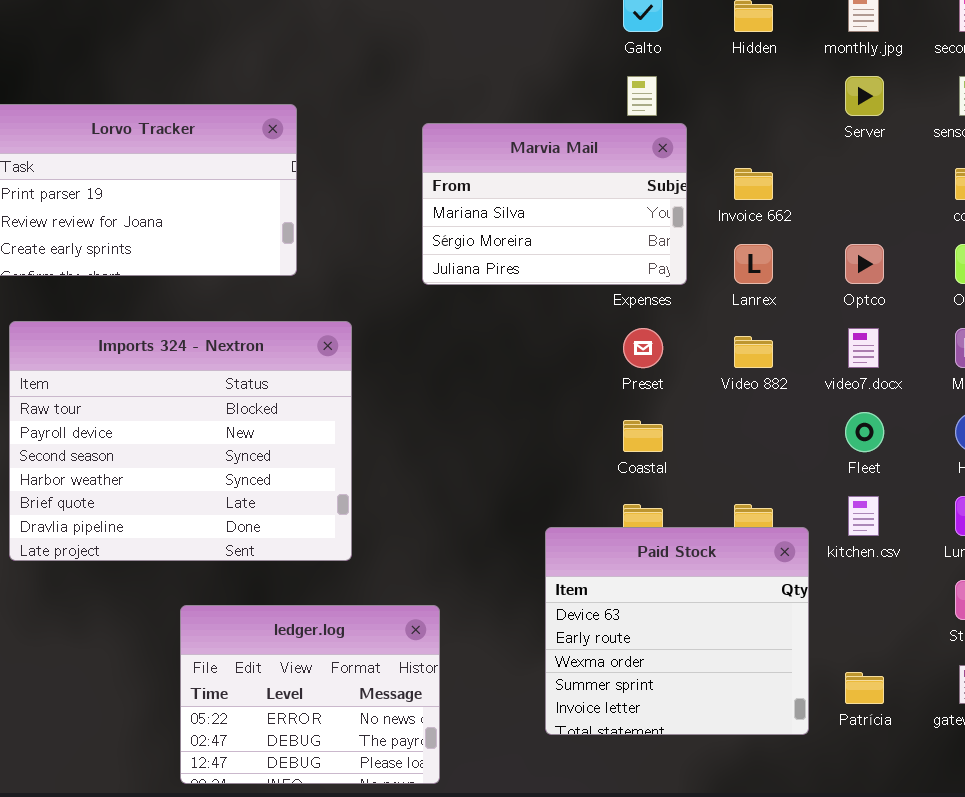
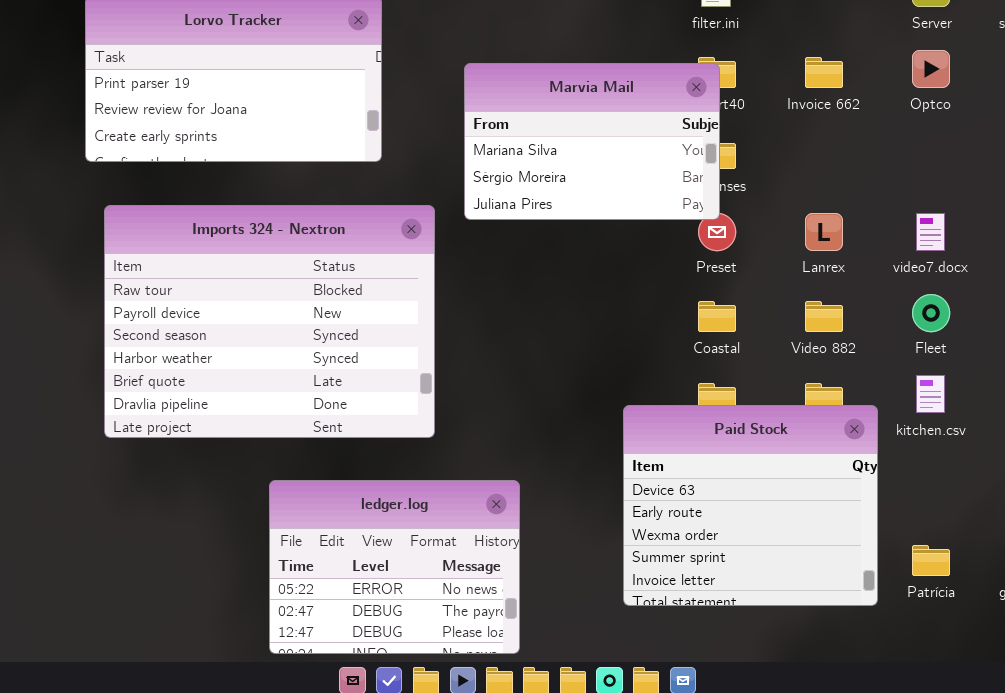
Marvia Mail: [422,123,687,285] -> [464,63,720,220], moved
Lanrex: [734,244,773,284] -> [805,213,843,251], moved
Optco: [845,244,884,284] -> [912,50,950,88], moved
Video 882: [734,336,773,368] -> [805,301,843,332], moved

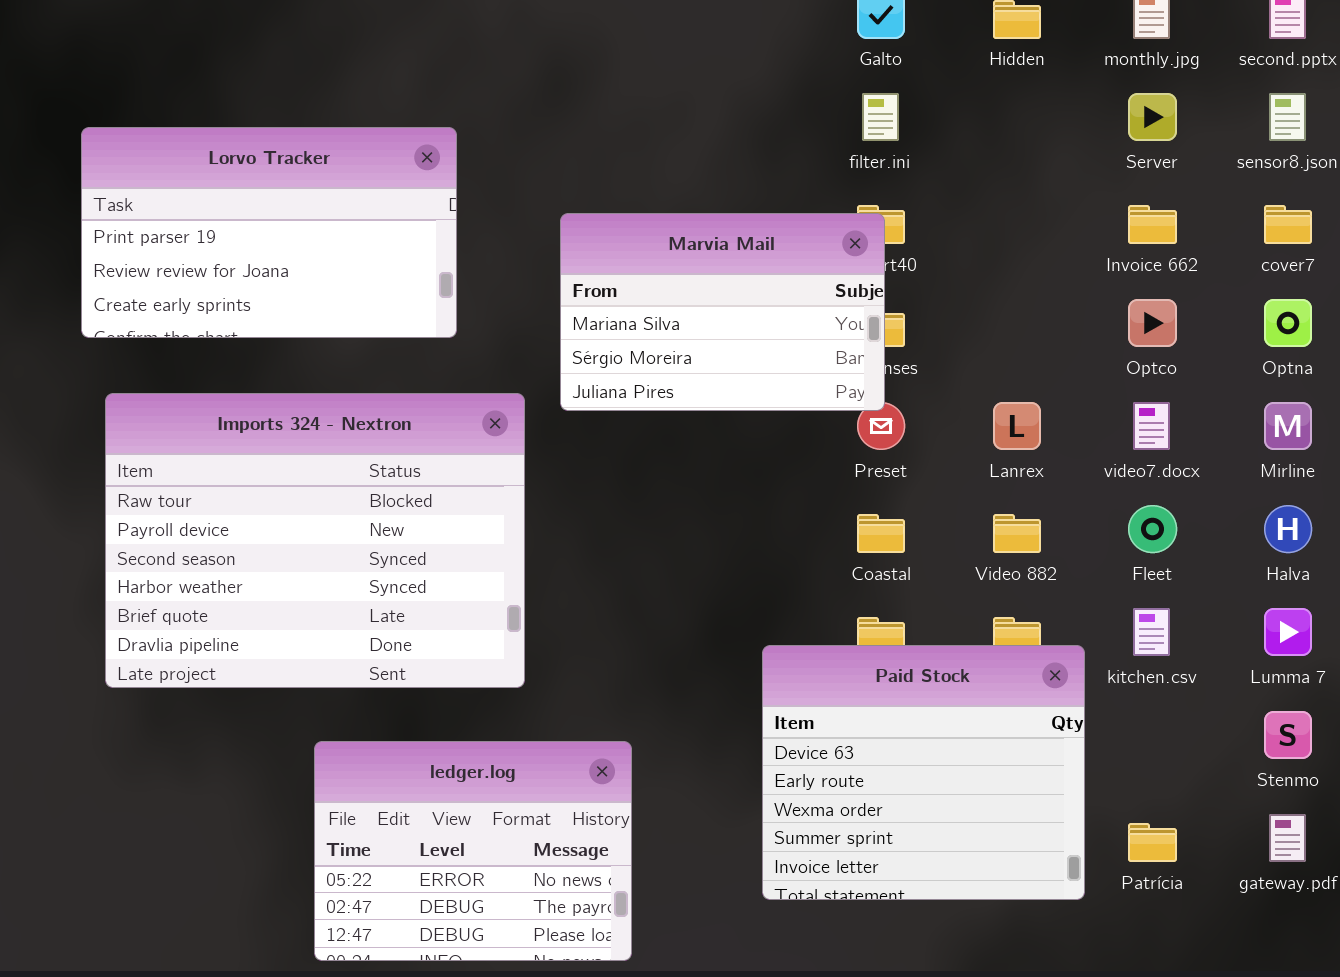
Optco: [912,50,950,88] -> [1128,299,1177,347], moved
Invoice 662: [805,57,843,88] -> [1128,205,1177,244], moved

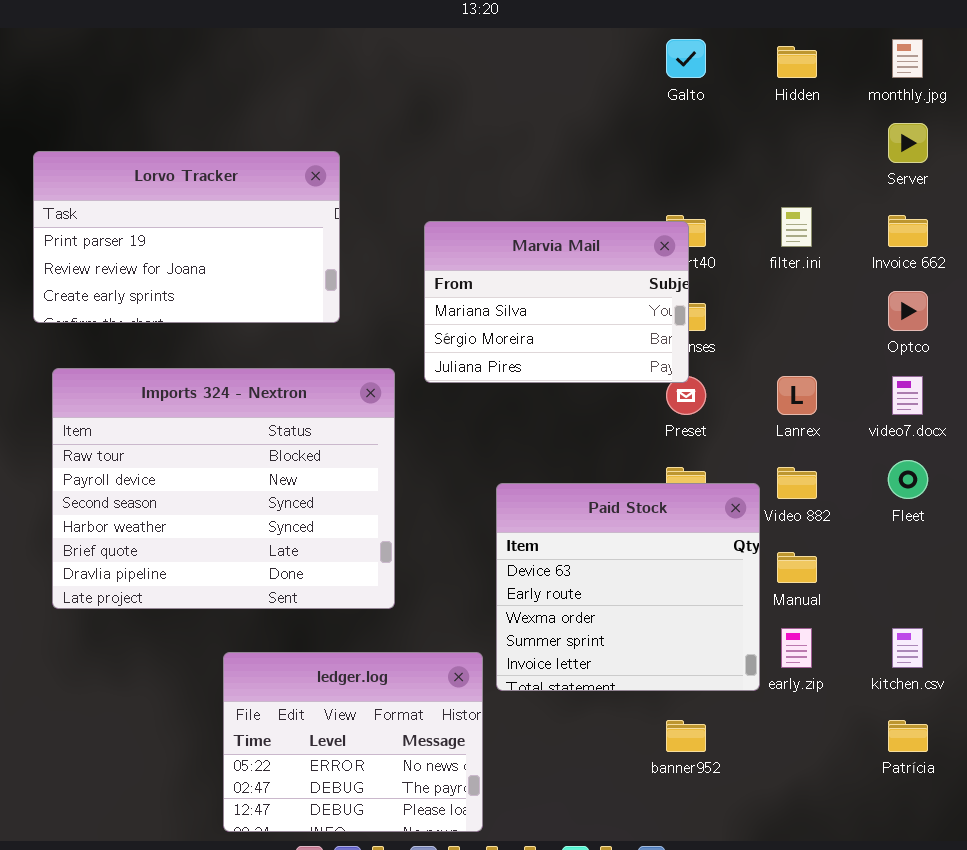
filter.ini: [862,93,899,141] -> [781,207,812,247], moved
kitchen.csv: [1133,608,1170,656] -> [892,628,923,668], moved
Paid Stock: [762,645,1085,900] -> [496,483,760,691], moved

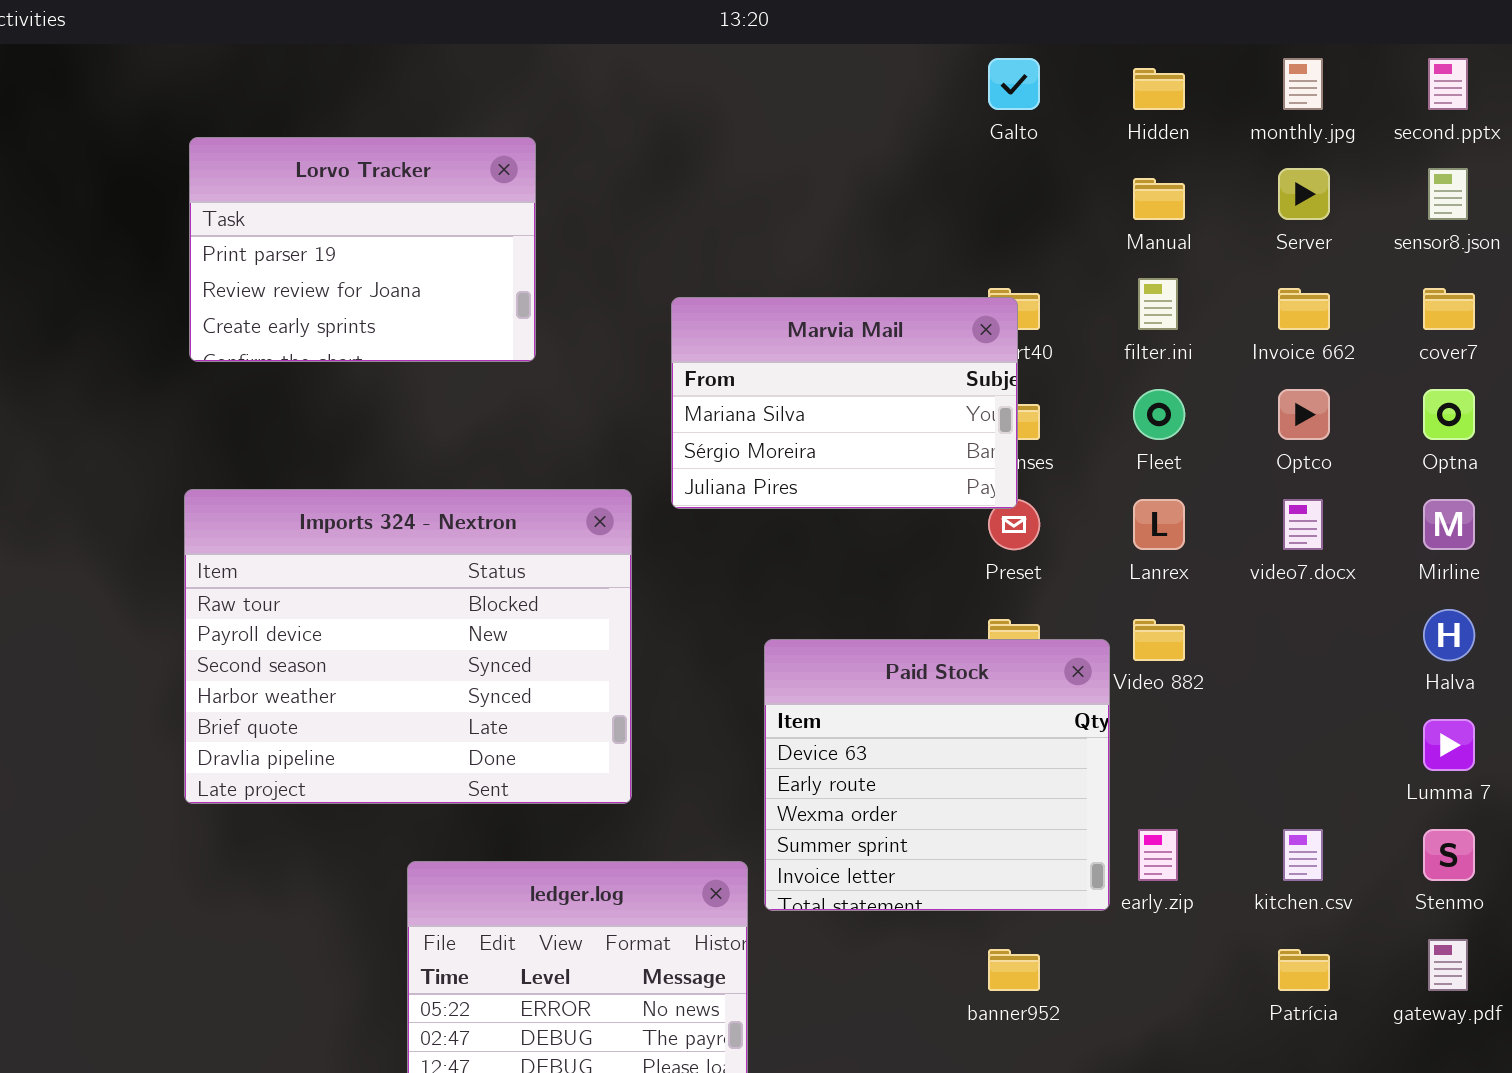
Lorvo Tracker: [33,151,340,323] -> [189,137,536,362], moved, resized
Fleet: [888,460,928,499] -> [1133,389,1185,440], moved
Manual: [777,552,817,583] -> [1133,178,1185,220], moved

